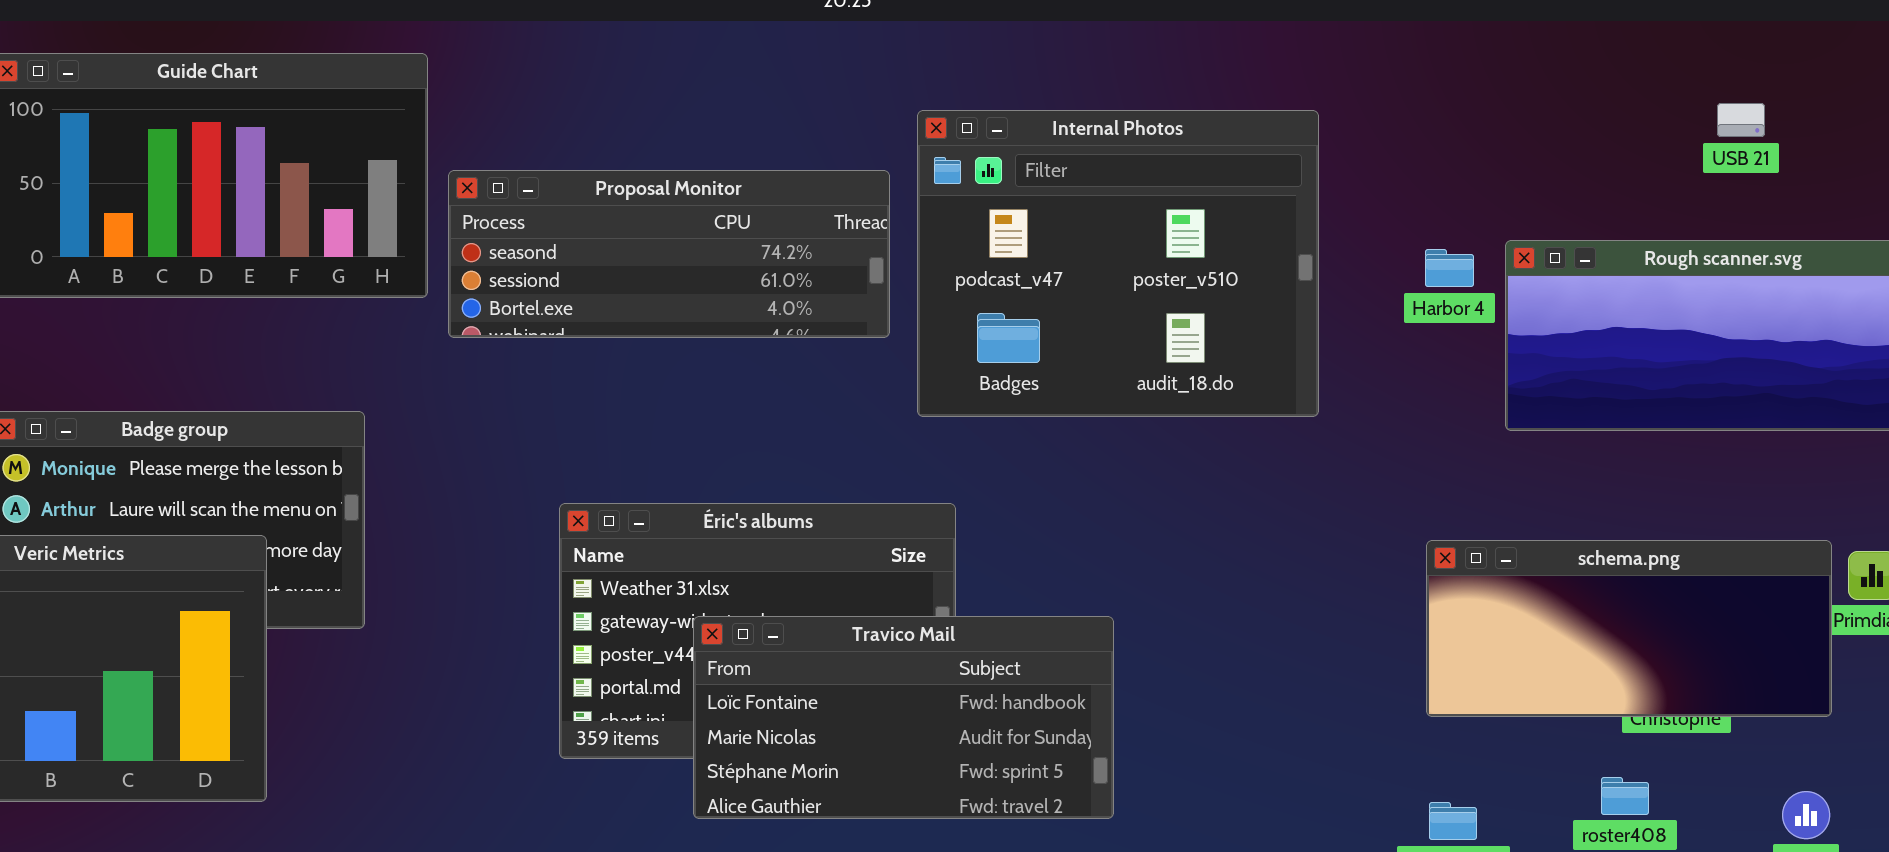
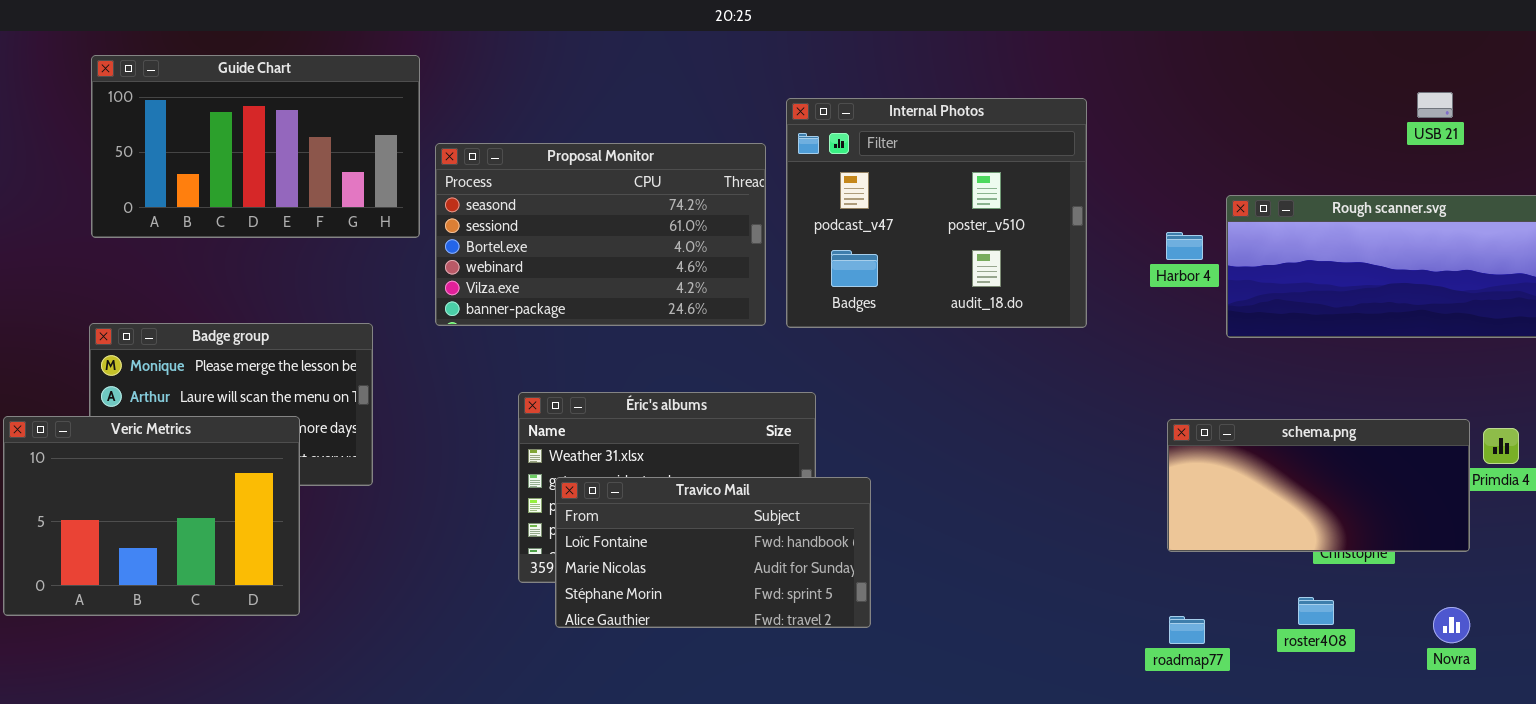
USB 21: [1717,103,1765,137] -> [1417,92,1453,118], moved
Proposal Monitor: [448,170,890,338] -> [435,143,766,326], resized
Harbor 4: [1425,249,1474,287] -> [1166,232,1203,260], moved
Travico Mail: [693,616,1114,819] -> [555,477,871,628], moved

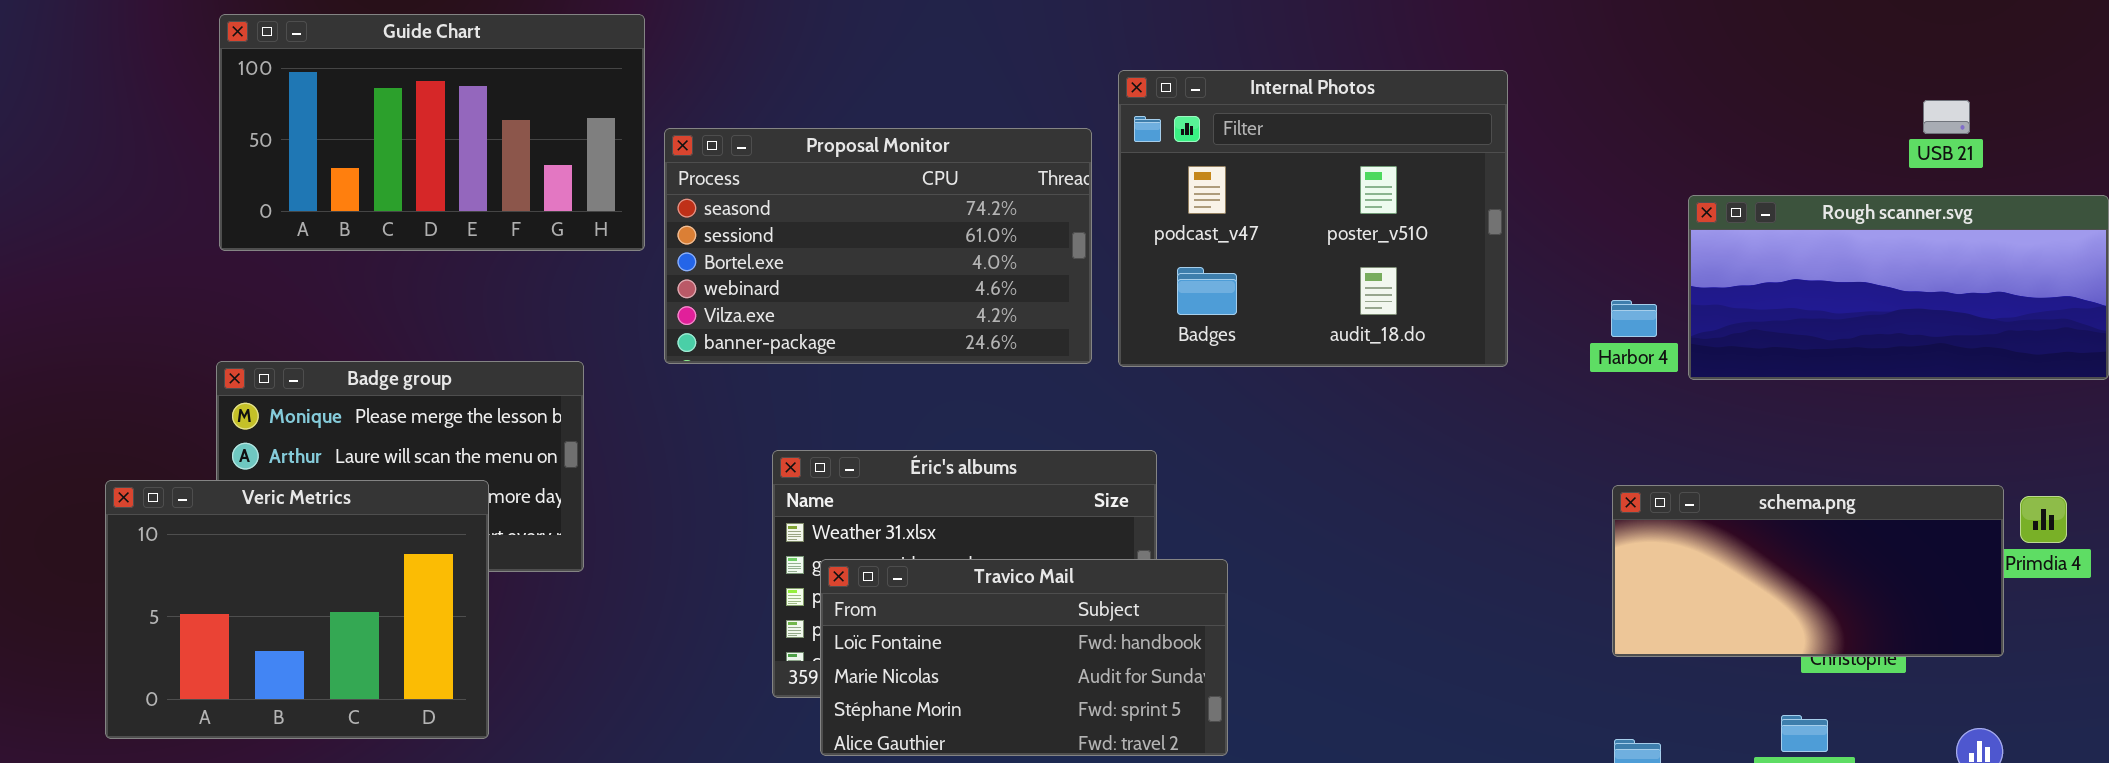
USB 21: [1417,92,1453,118] -> [1923,100,1970,134], moved
Harbor 4: [1166,232,1203,260] -> [1611,300,1657,337], moved

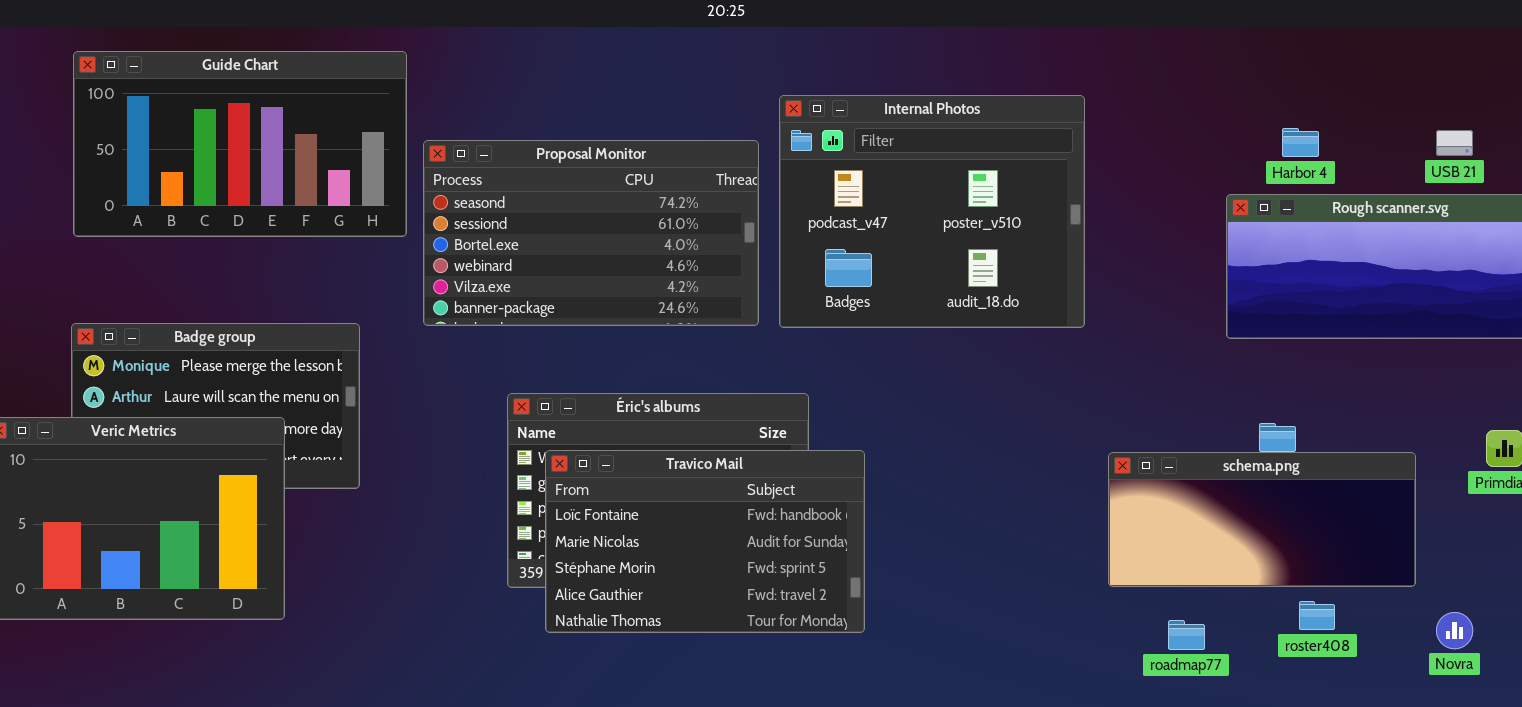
USB 21: [1923,100,1970,134] -> [1436,130,1473,156], moved
Harbor 4: [1611,300,1657,337] -> [1282,128,1319,157], moved
schema.png: [1612,485,2004,657] -> [1108,452,1416,587], moved
Travico Mail: [820,559,1228,756] -> [545,450,865,633], resized

